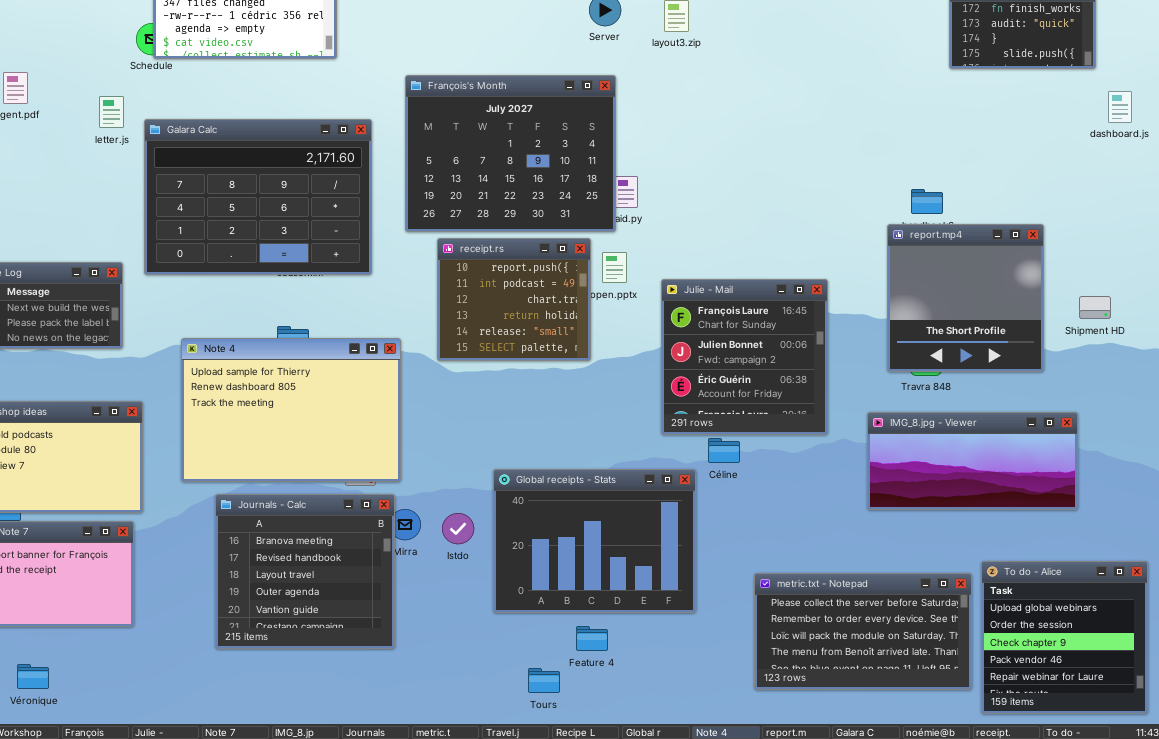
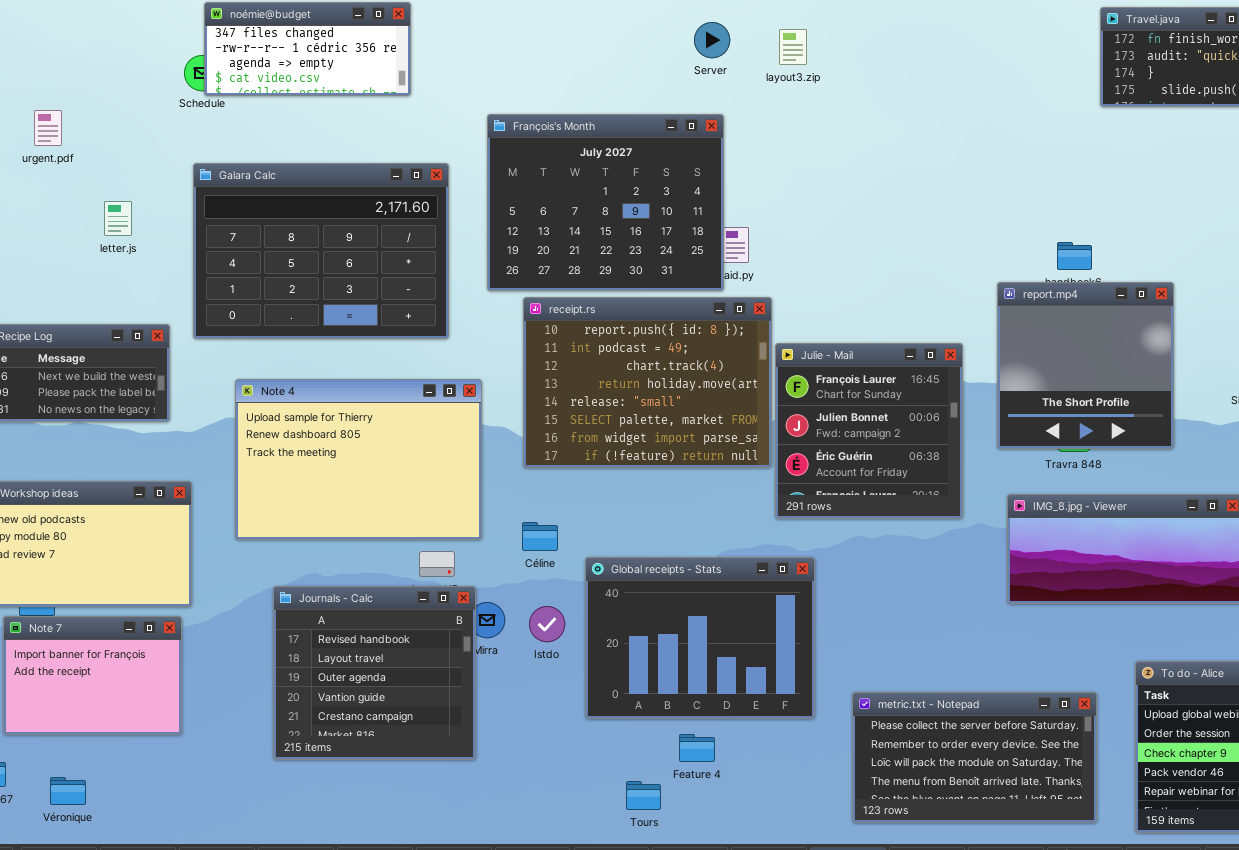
letter.js: [99,96,124,128] -> [104,201,132,236], moved
report.mp4: [887,224,1044,372] -> [997,282,1174,449], moved
receipt.rs: [437,238,591,361] -> [523,297,772,468], resized
Note 4: [181,338,401,482] -> [235,379,482,540], moved
Céline: [708,438,740,463] -> [522,522,558,551], moved
Journals - Calc: [215,494,395,649] -> [273,586,476,760], scrolled down 1 row
metric.txt - Notepad: [754,573,972,690] -> [852,692,1097,823], moved

